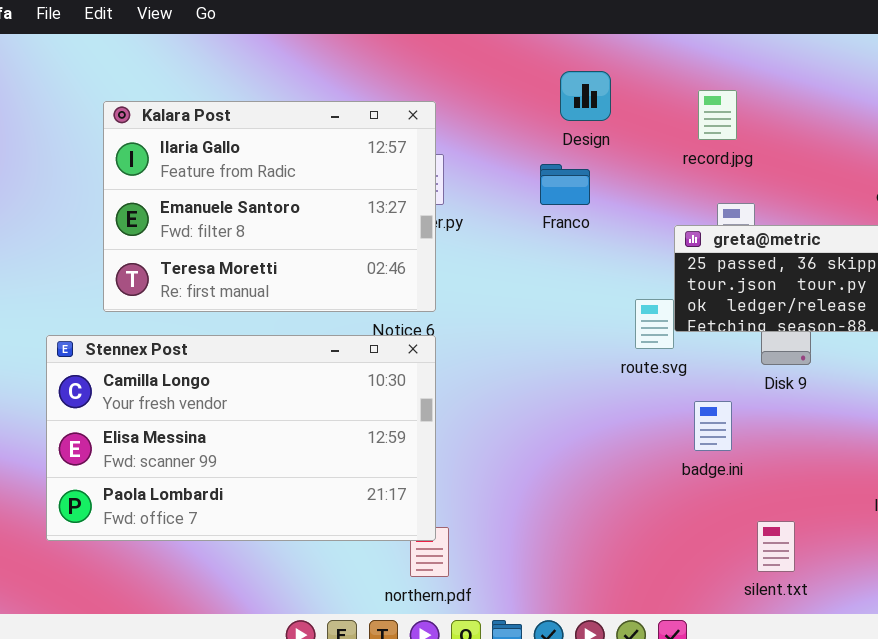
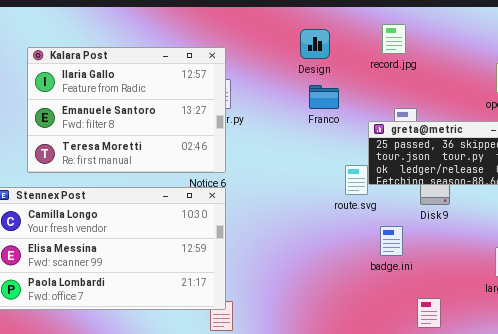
record.jpg: [698,90,737,140] -> [382,24,406,54], moved
Franco: [540,164,590,205] -> [309,85,339,109], moved

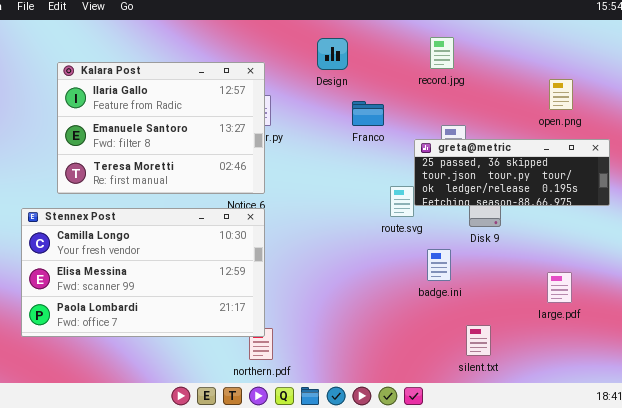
Design: [300,29,330,59] -> [317,38,348,70], moved

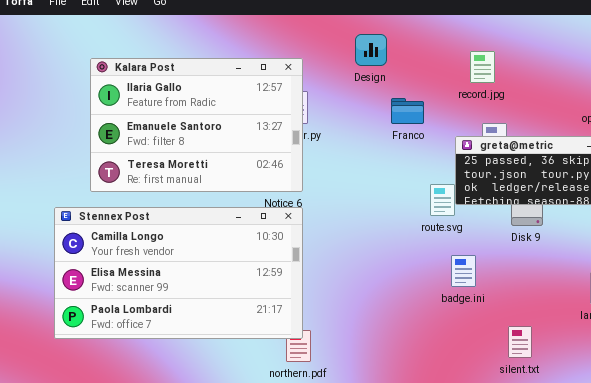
record.jpg: [430,37,454,69] -> [470,51,495,83], moved
badge.ini: [427,249,451,281] -> [451,255,476,287], moved

